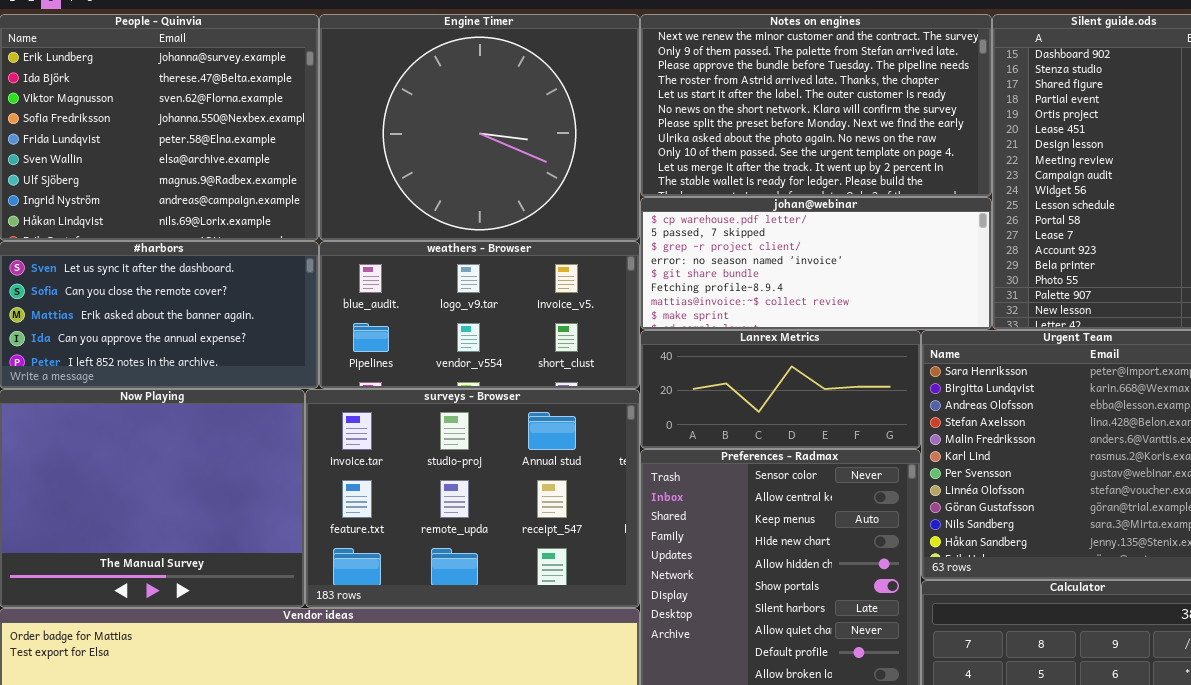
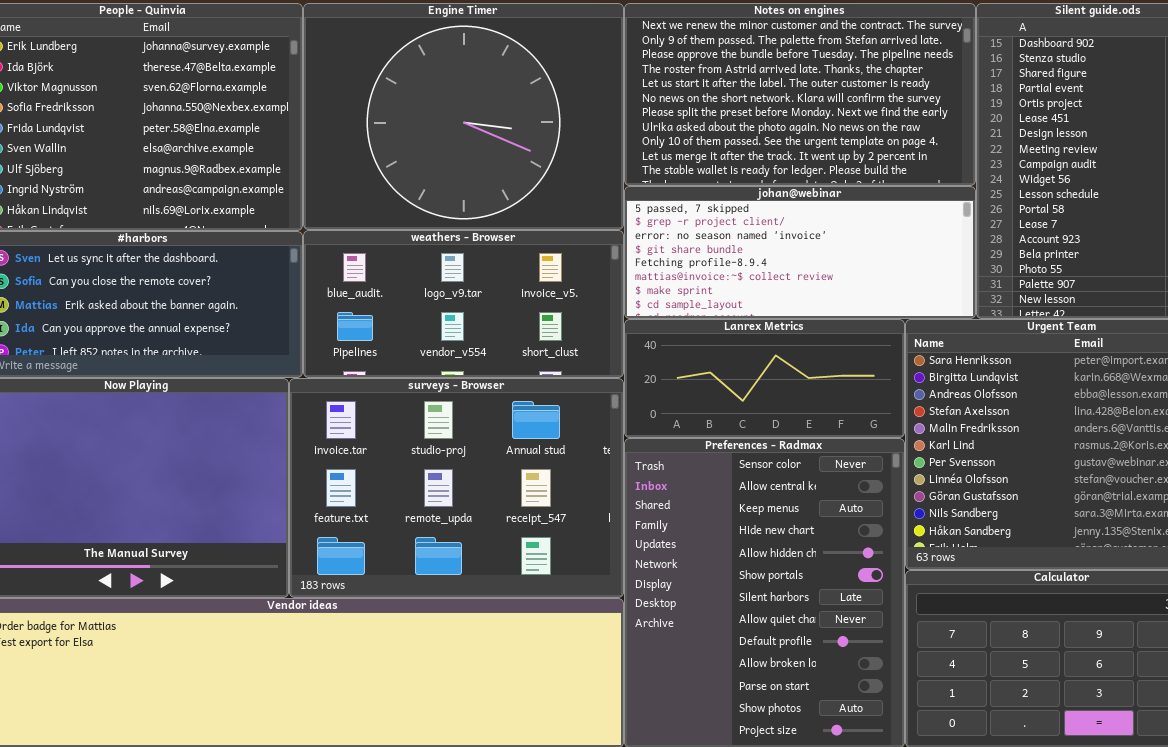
johan@webinar: [640,197,992,330] -> [624,186,976,319], scrolled down 1 row

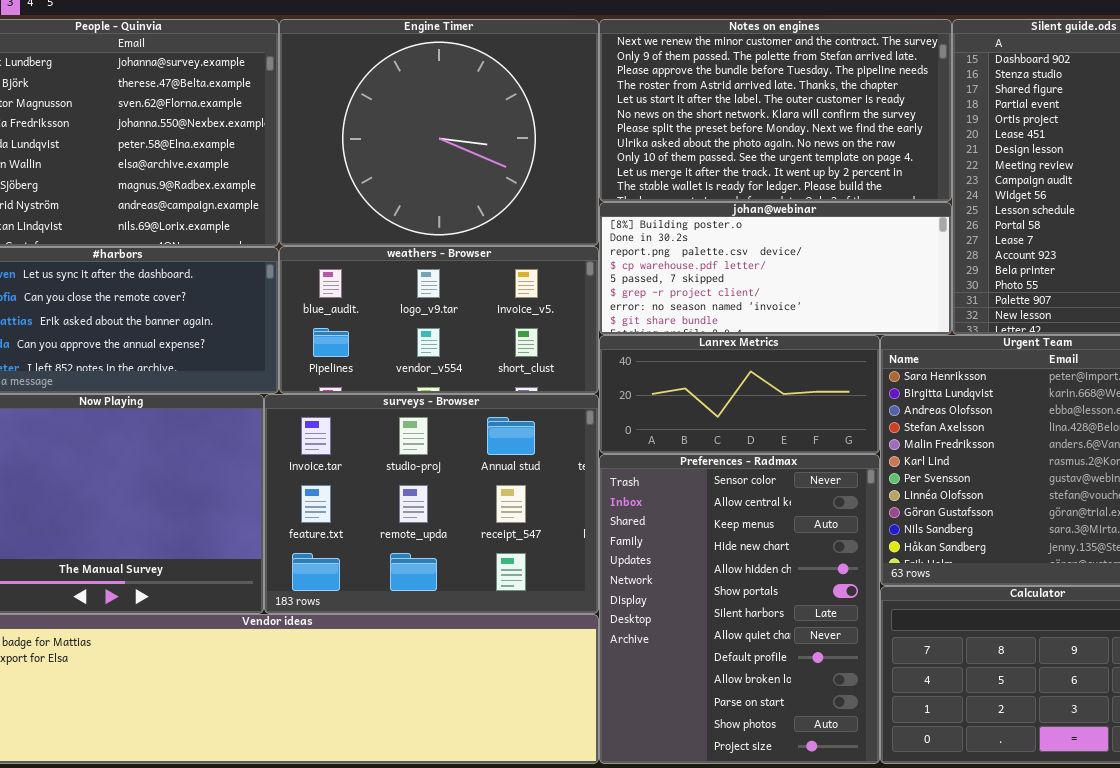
johan@webinar: [624,186,976,319] -> [599,202,952,335], scrolled up 4 rows

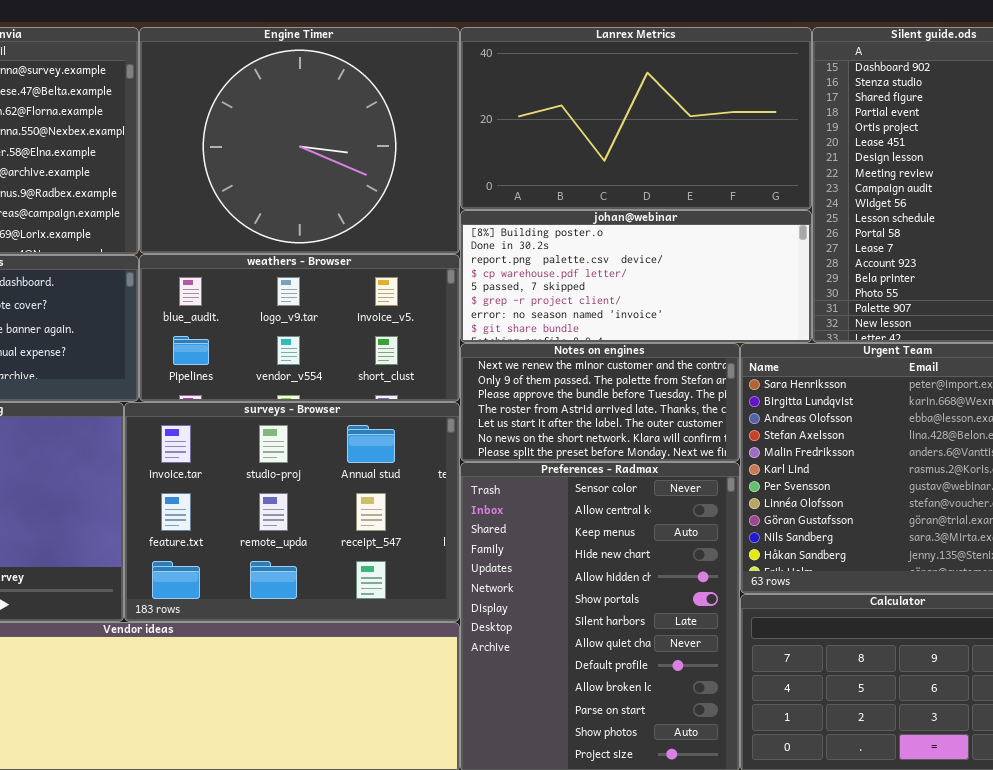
Notes on engines: [599,19,952,202] -> [460,343,740,462], moved, resized
Lanrex Metrics: [599,335,880,454] -> [460,27,812,210], moved, resized

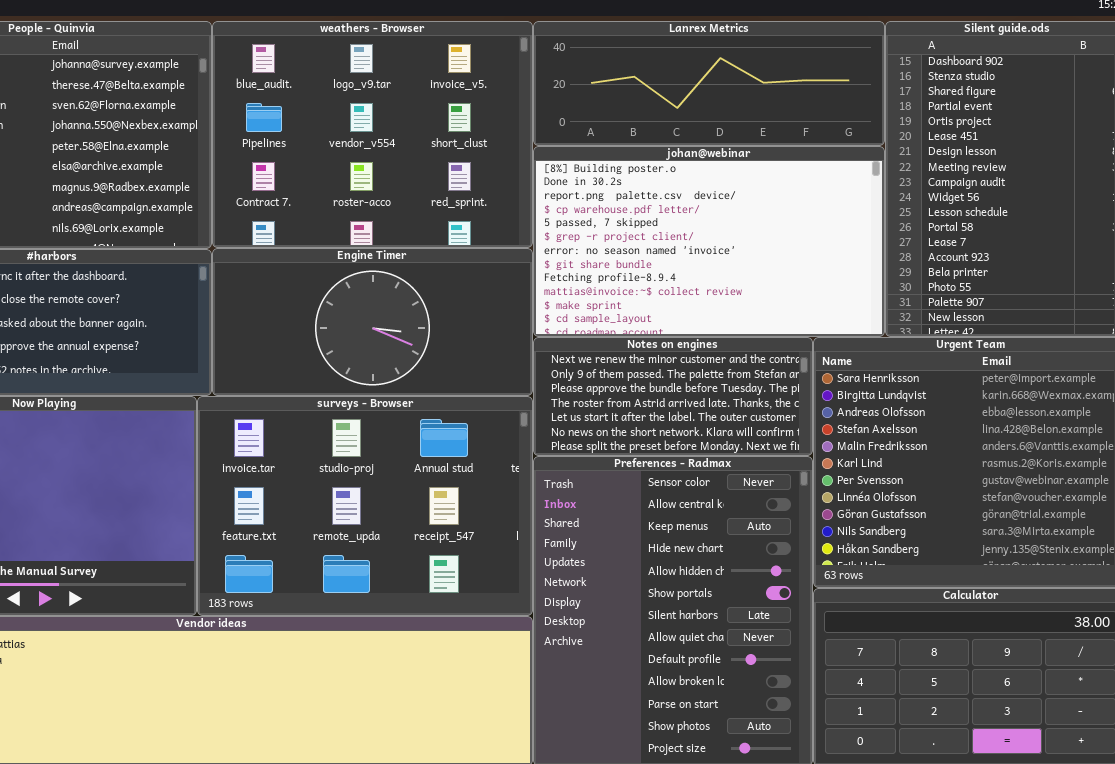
Engine Timer: [139,27,460,254] -> [212,248,533,396], moved, resized
Lanrex Metrics: [460,27,812,210] -> [533,21,885,146], resized
johan@webinar: [460,210,812,343] -> [533,146,885,337], resized
weathers - Browser: [139,254,460,402] -> [212,21,533,248], moved, resized

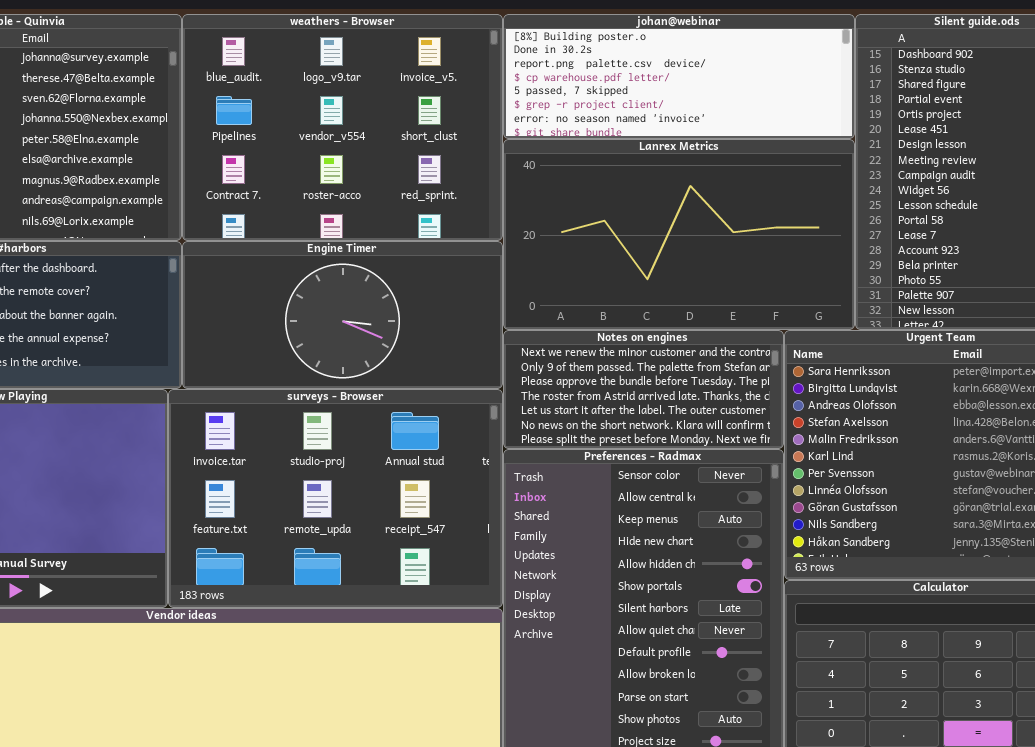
Lanrex Metrics: [533,21,885,146] -> [503,139,855,330], moved, resized
johan@webinar: [533,146,885,337] -> [503,14,855,139], moved, resized

